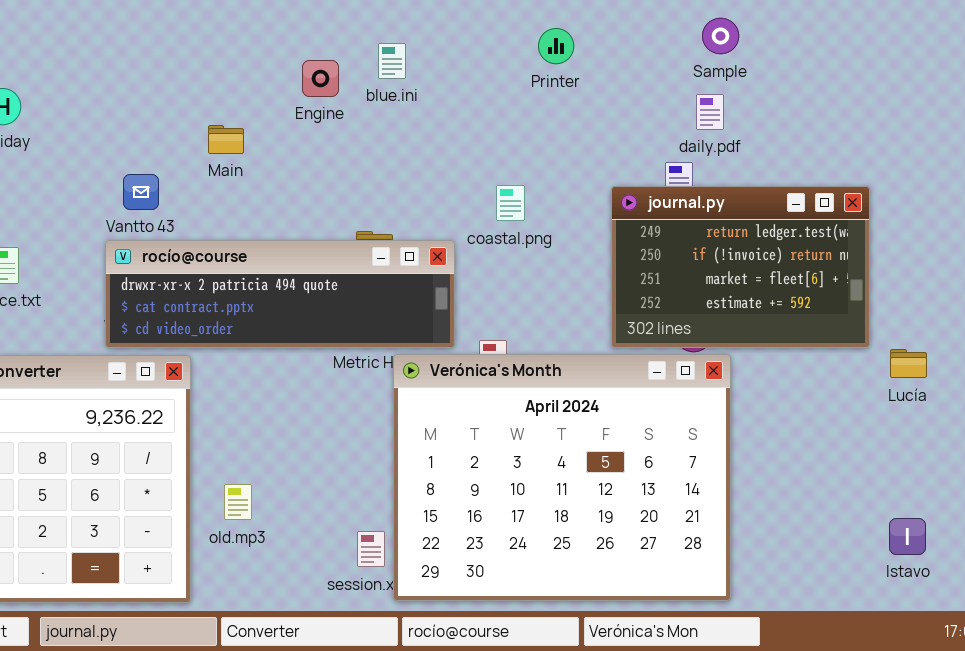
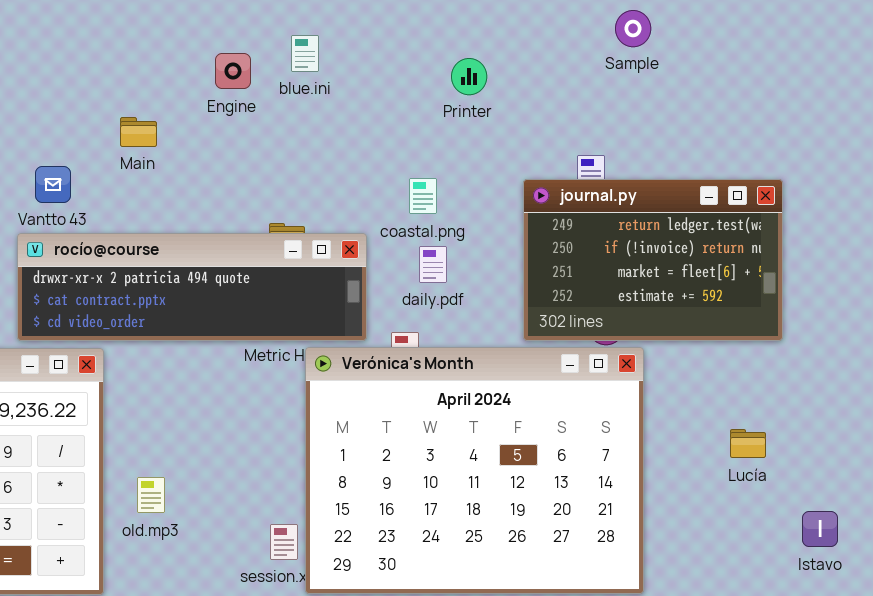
Printer: [538,28,574,64] -> [451,58,487,95], moved
daily.pdf: [696,94,724,130] -> [419,246,447,283], moved
Lucía: [890,349,927,378] -> [730,429,766,458], moved

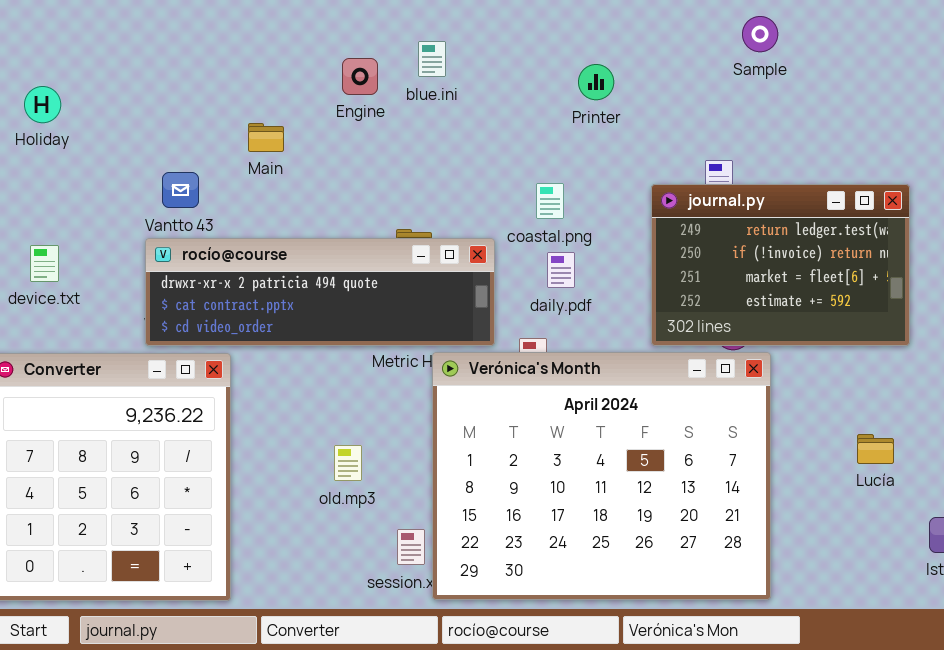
old.mp3: [137,477,165,513] -> [334,445,362,481], moved

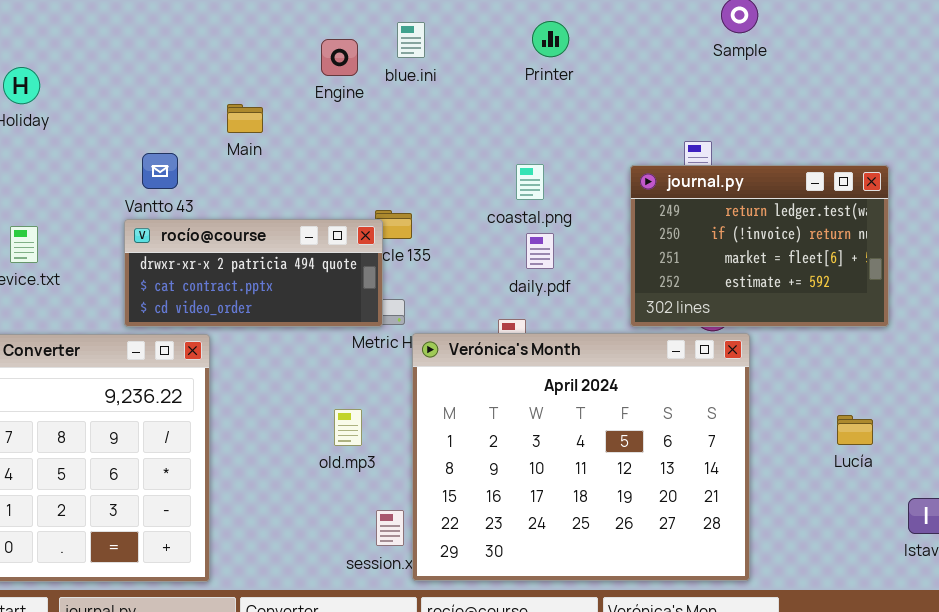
Printer: [578,64,614,100] -> [532,21,569,57], moved
rocío@course: [145,238,495,346] -> [124,219,383,327], resized
old.mp3: [334,445,362,481] -> [334,409,362,446], moved

